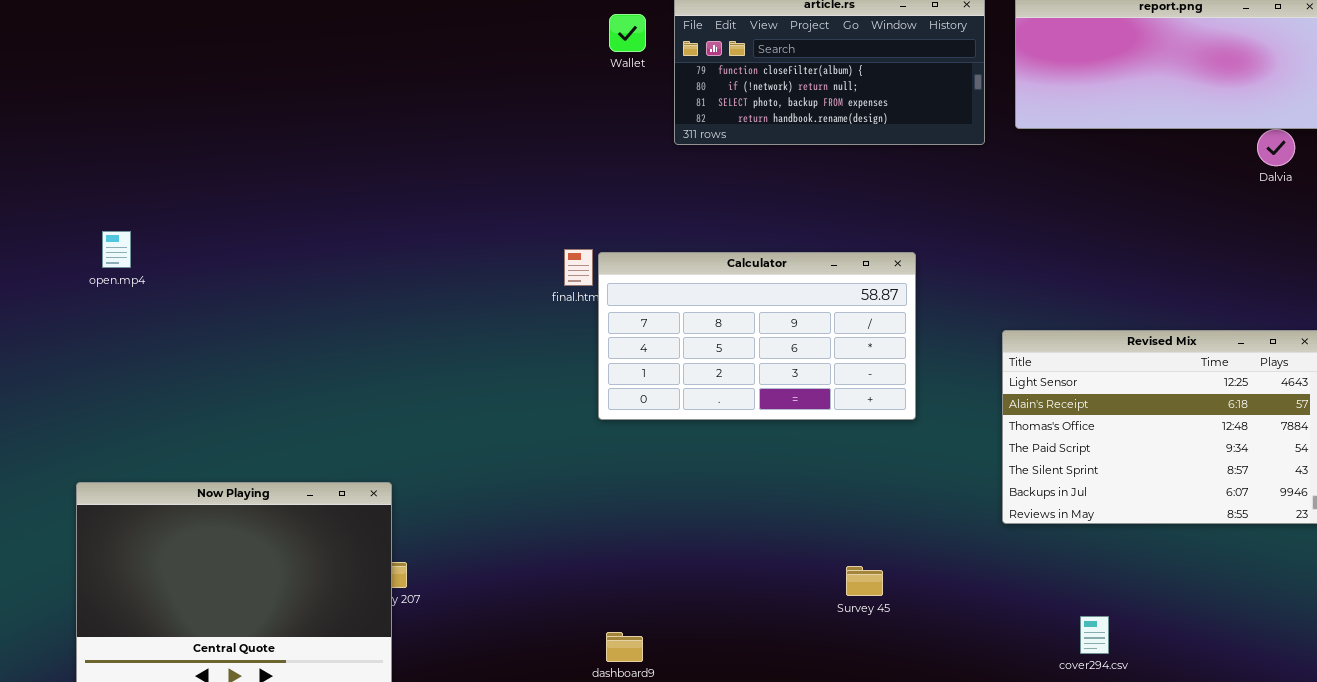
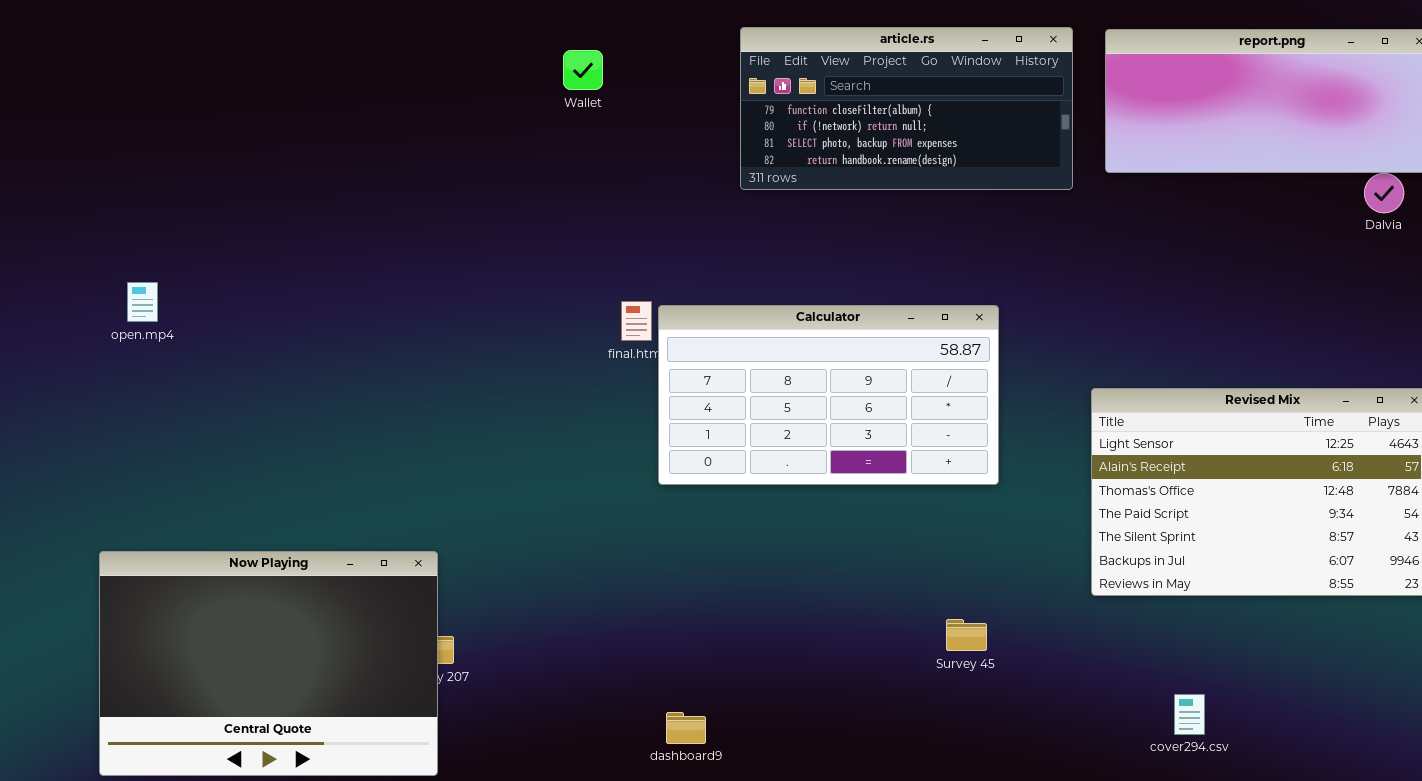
Wallet: [609,14,646,52] -> [563,50,603,90], moved
Survey 45: [846,566,883,596] -> [946,619,987,651], moved

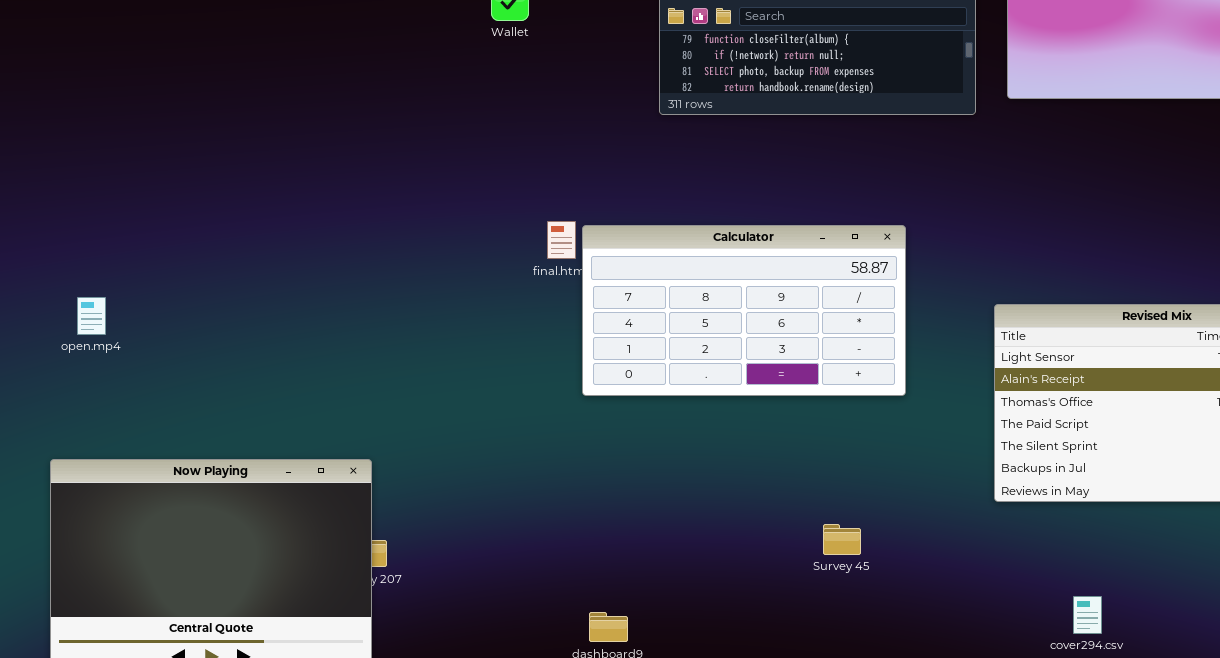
open.mp4: [127,282,158,322] -> [77,297,106,335], moved
Survey 45: [946,619,987,651] -> [823,524,861,555], moved

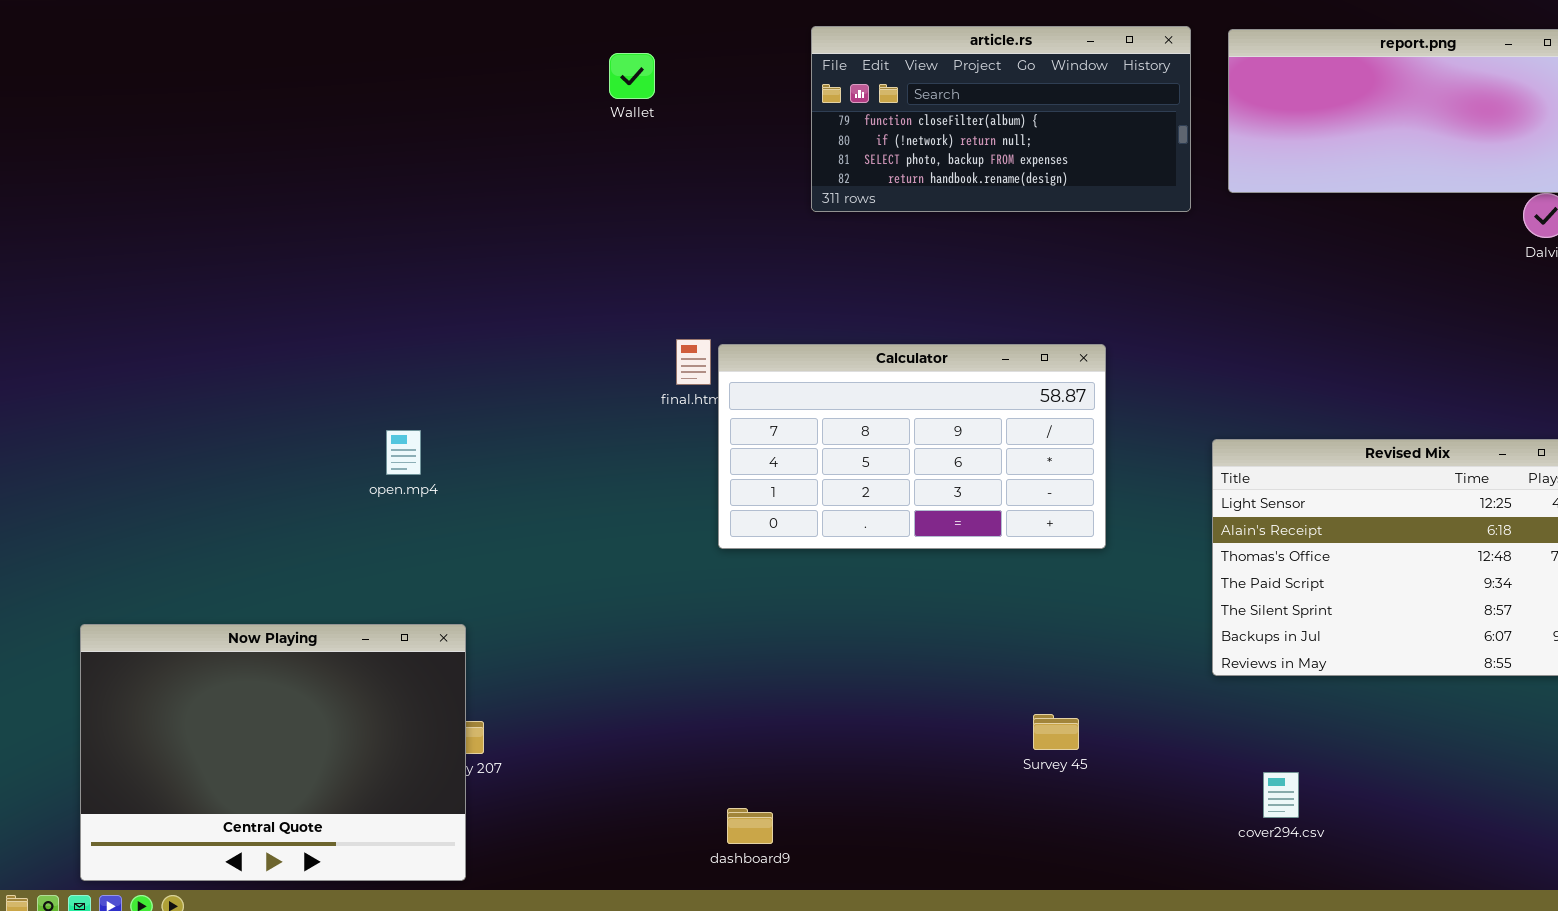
open.mp4: [77,297,106,335] -> [386,430,421,475], moved
Survey 45: [823,524,861,555] -> [1033,714,1079,750], moved
cover294.csv: [1073,596,1102,634] -> [1263,772,1299,818], moved

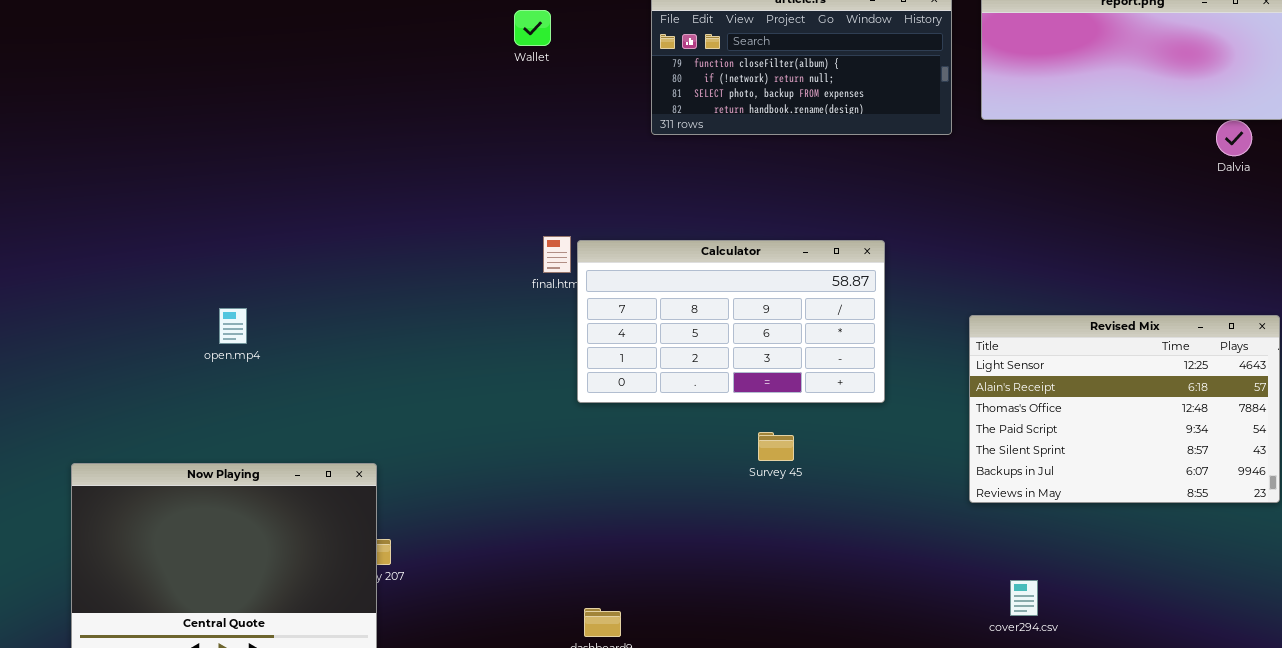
Wallet: [609,53,655,99] -> [514,10,551,46], moved
open.mp4: [386,430,421,475] -> [219,308,247,344], moved
Survey 45: [1033,714,1079,750] -> [758,432,794,461], moved

